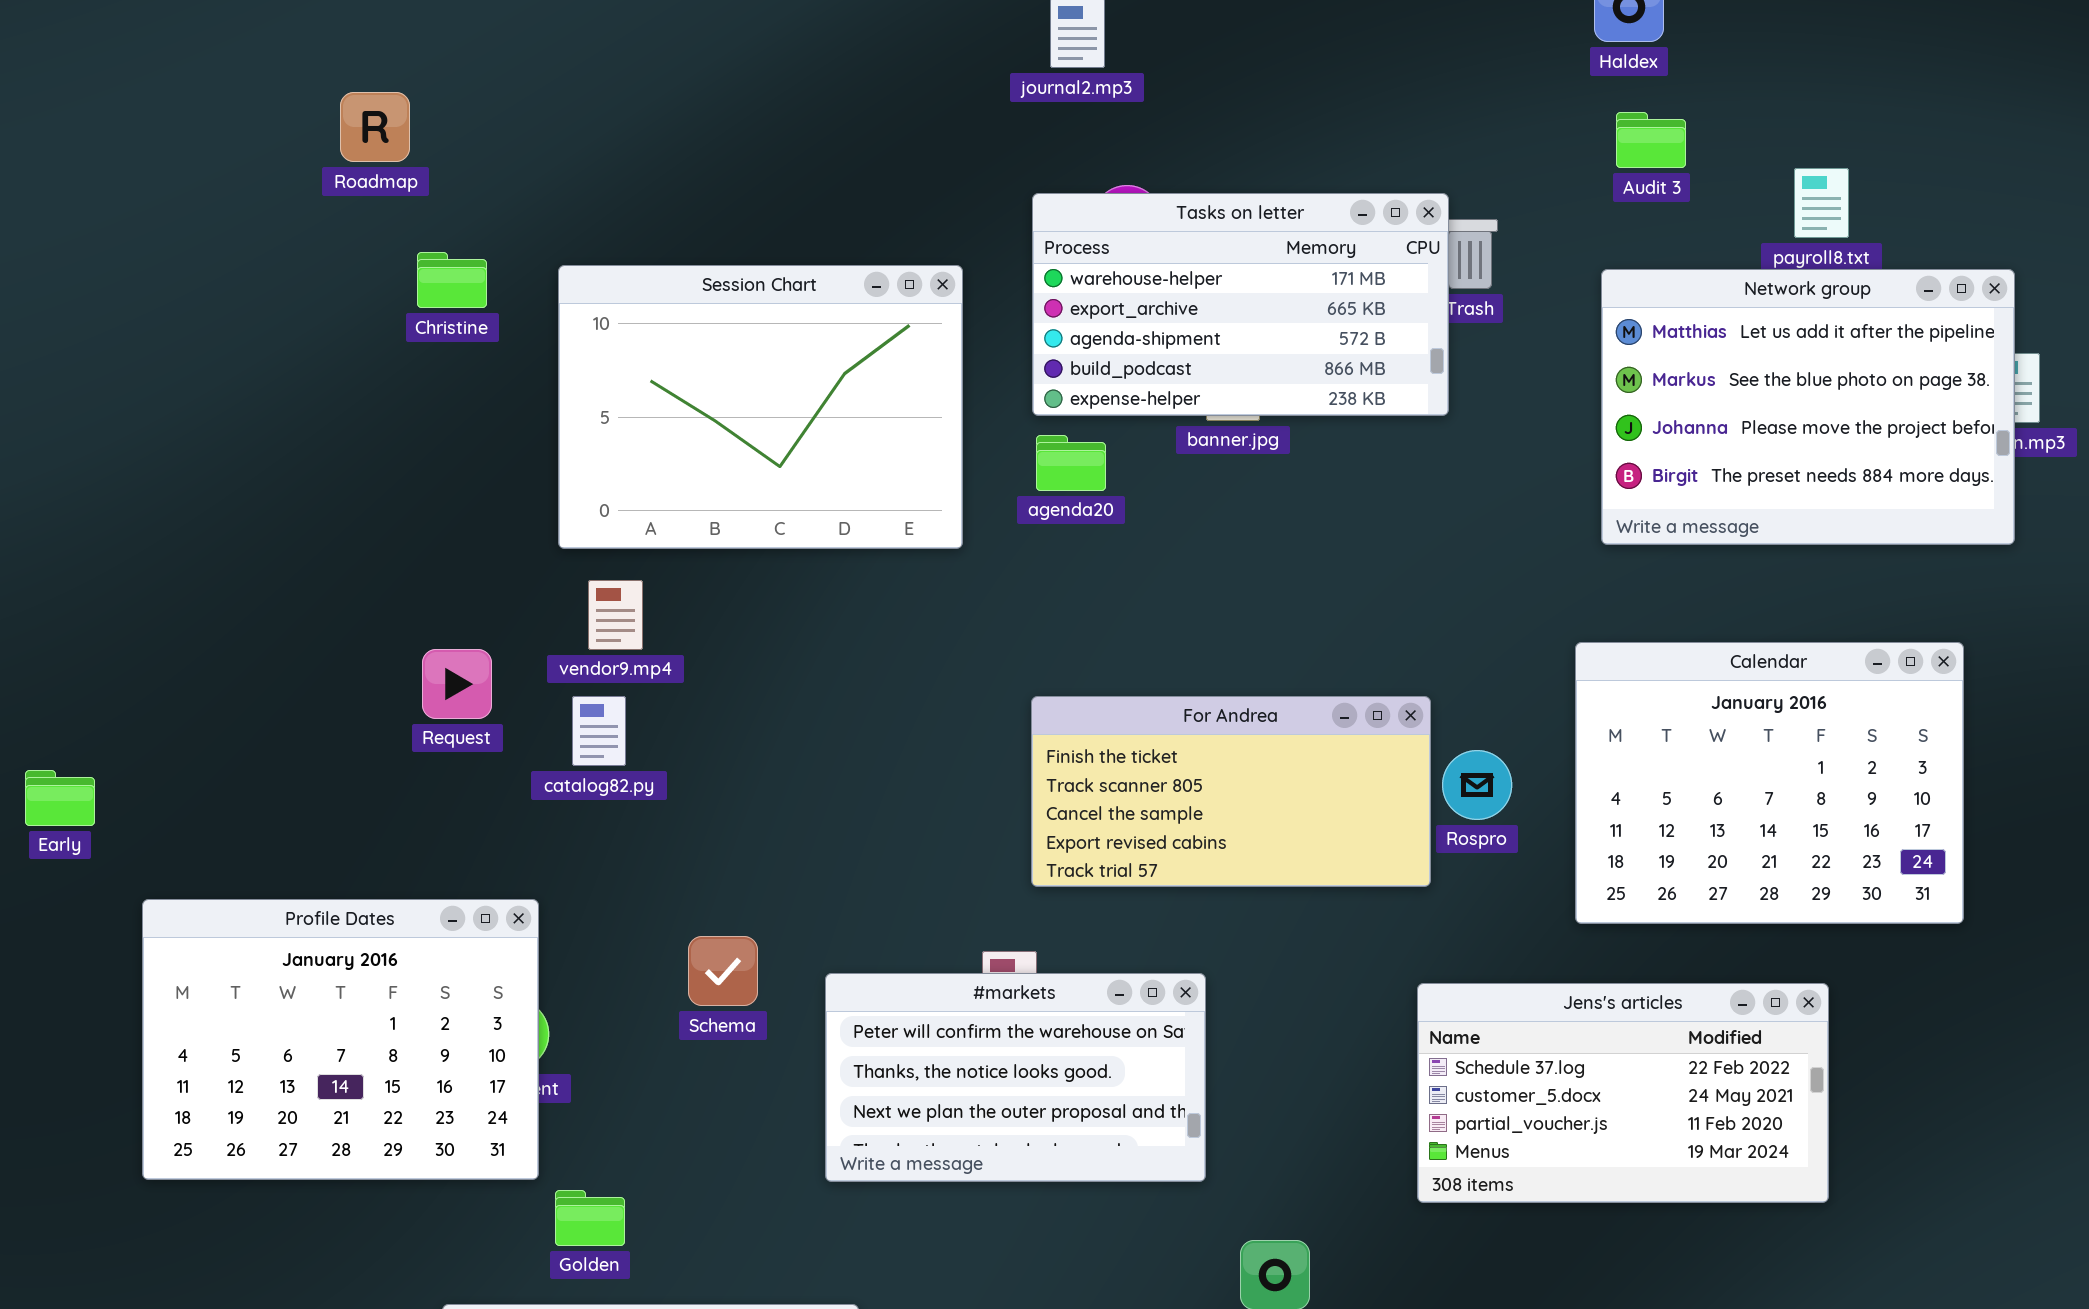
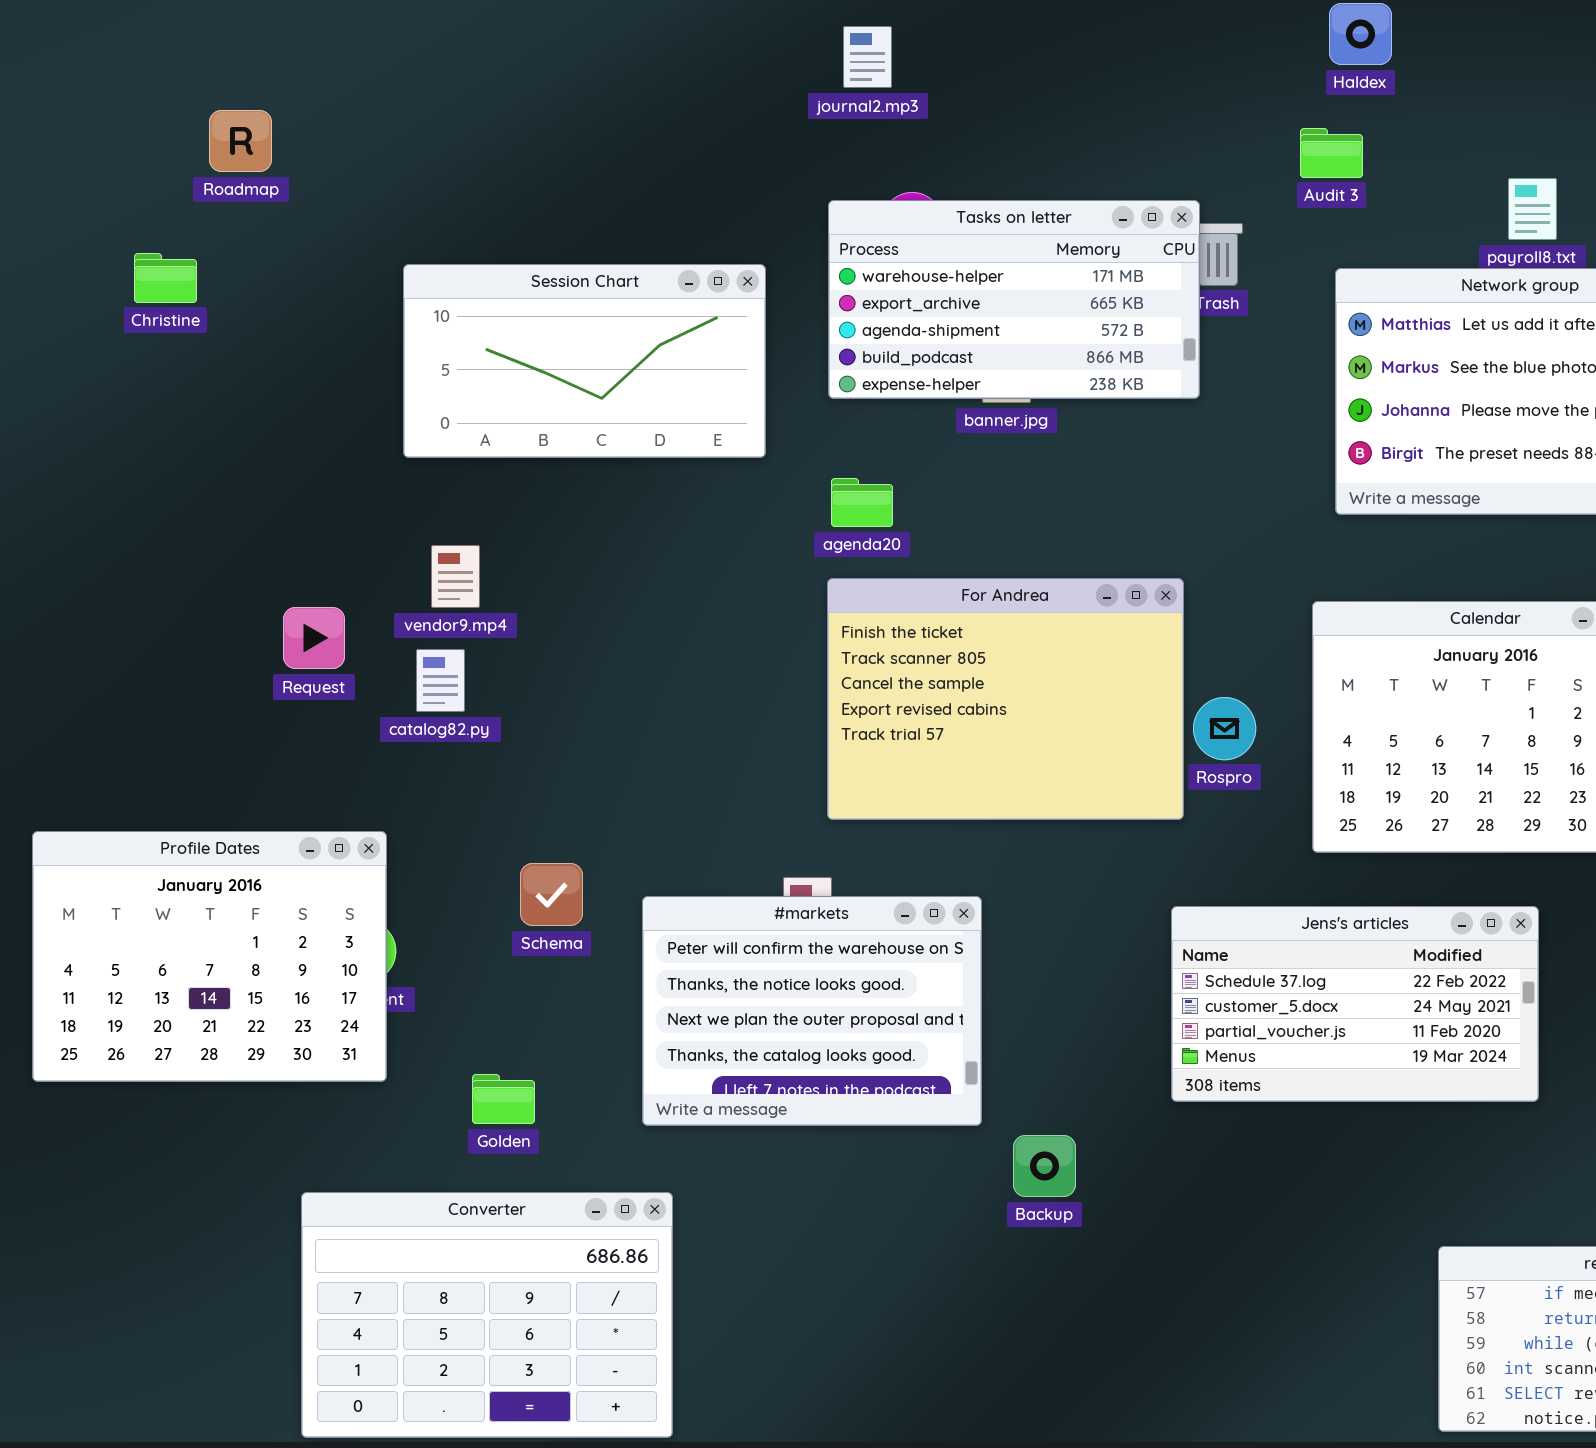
Audit 3: [1616,112,1686,168] -> [1300,128,1363,178], moved
Christine: [417,252,487,308] -> [134,253,197,303], moved
Session Chart: [558,265,963,549] -> [403,264,766,458], resized
agenda20: [1036,435,1106,491] -> [831,478,893,527], moved
For Andrea: [1031,696,1431,887] -> [827,578,1184,820], resized
#markets: [825,973,1206,1182] -> [642,896,982,1126], resized
Golden: [555,1190,625,1246] -> [472,1074,535,1124], moved

